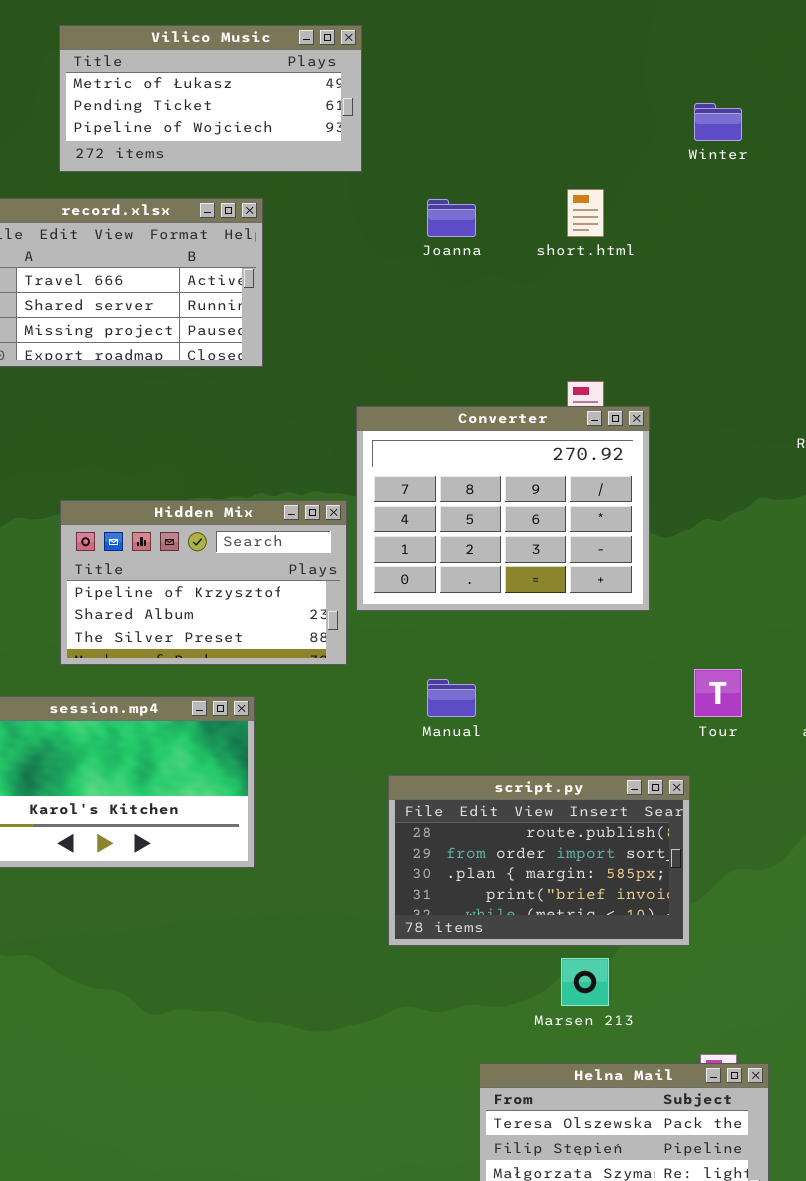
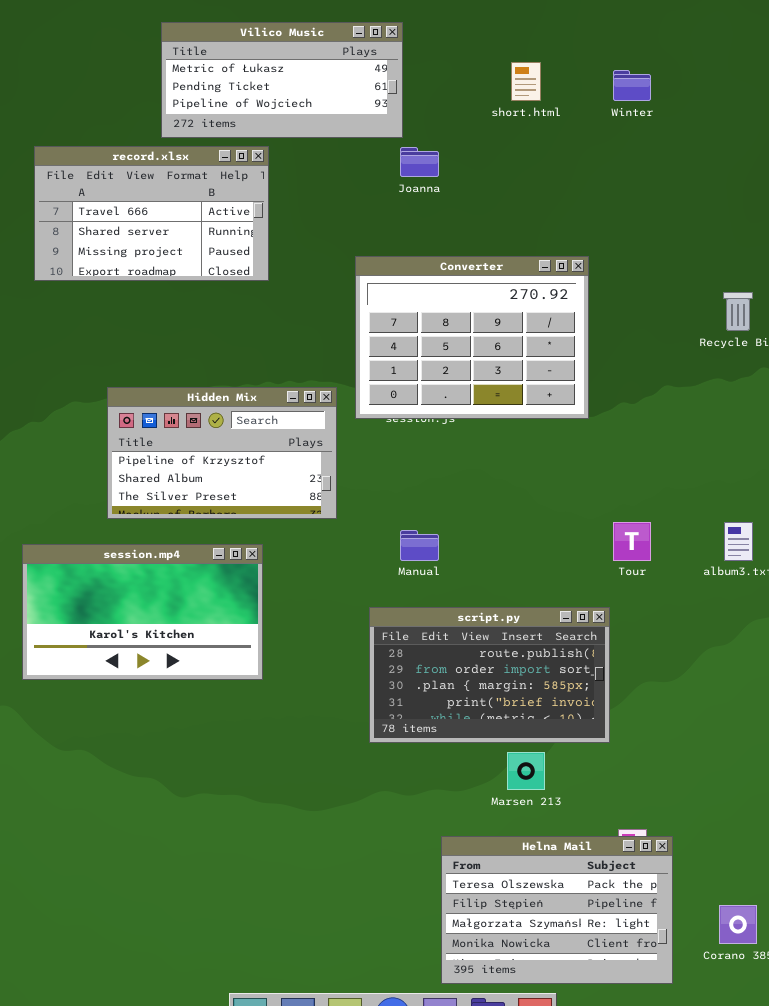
Vilico Music: [59,25,362,172] -> [161,22,403,138], moved
short.html: [567,189,604,237] -> [511,62,541,101], moved
Converter: [356,406,650,611] -> [355,256,589,419], moved

